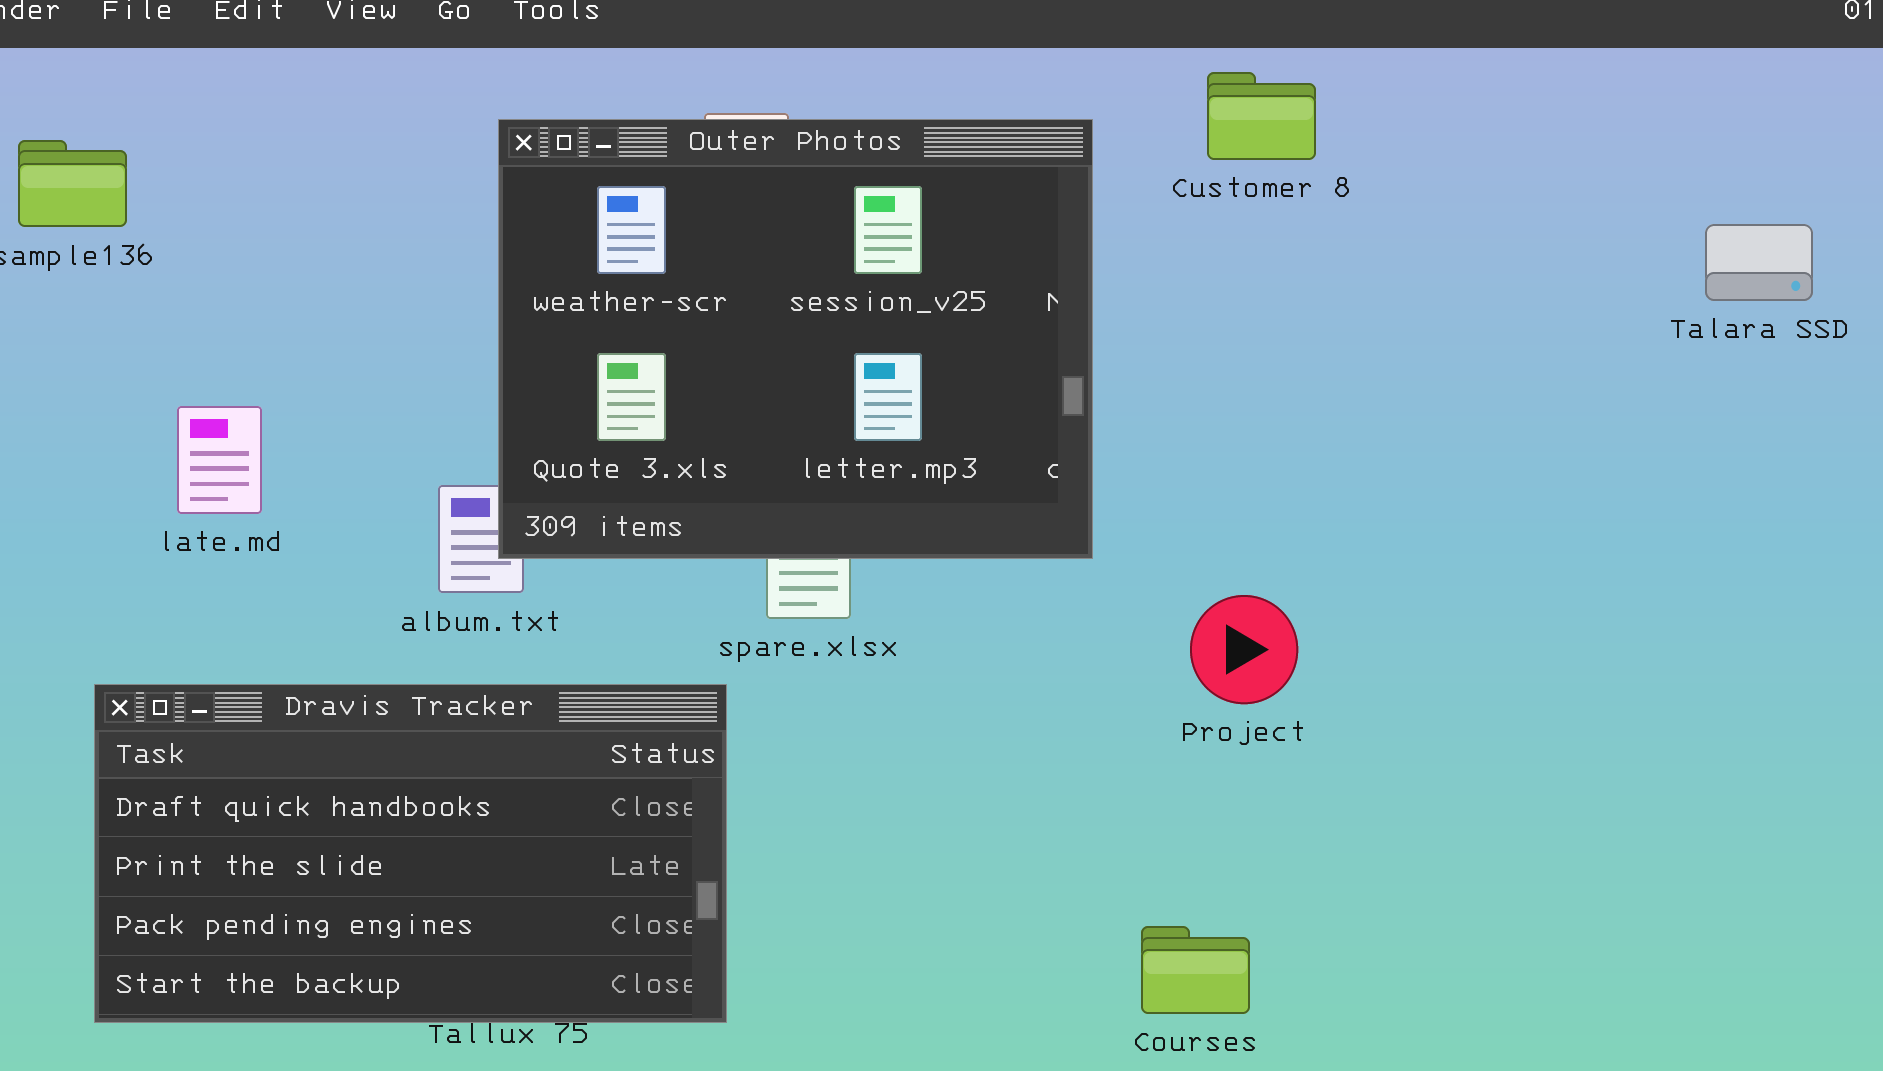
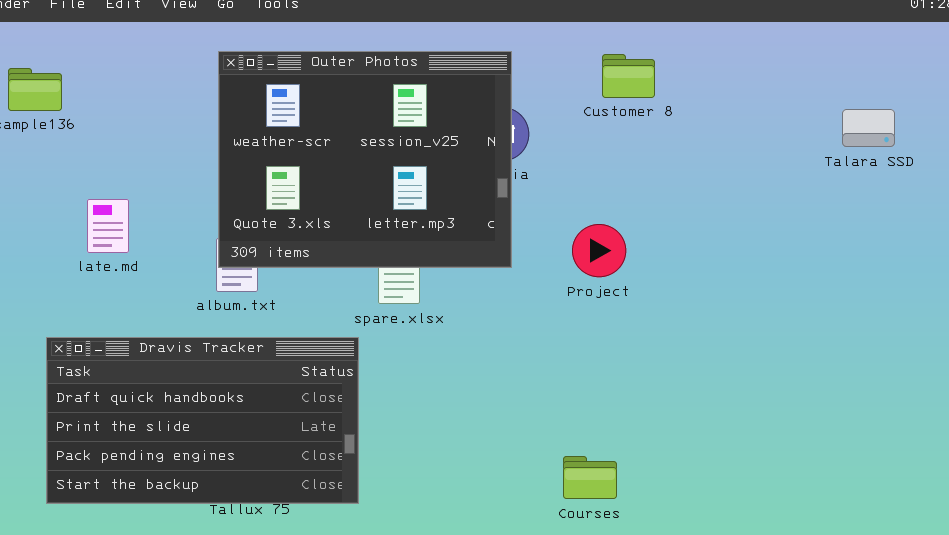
Customer 8: [1207,72,1316,160] -> [602,54,655,98], moved
Outer Photos: [498,119,1093,559] -> [218,51,512,268], moved
Project: [1190,595,1298,704] -> [572,224,626,277], moved

